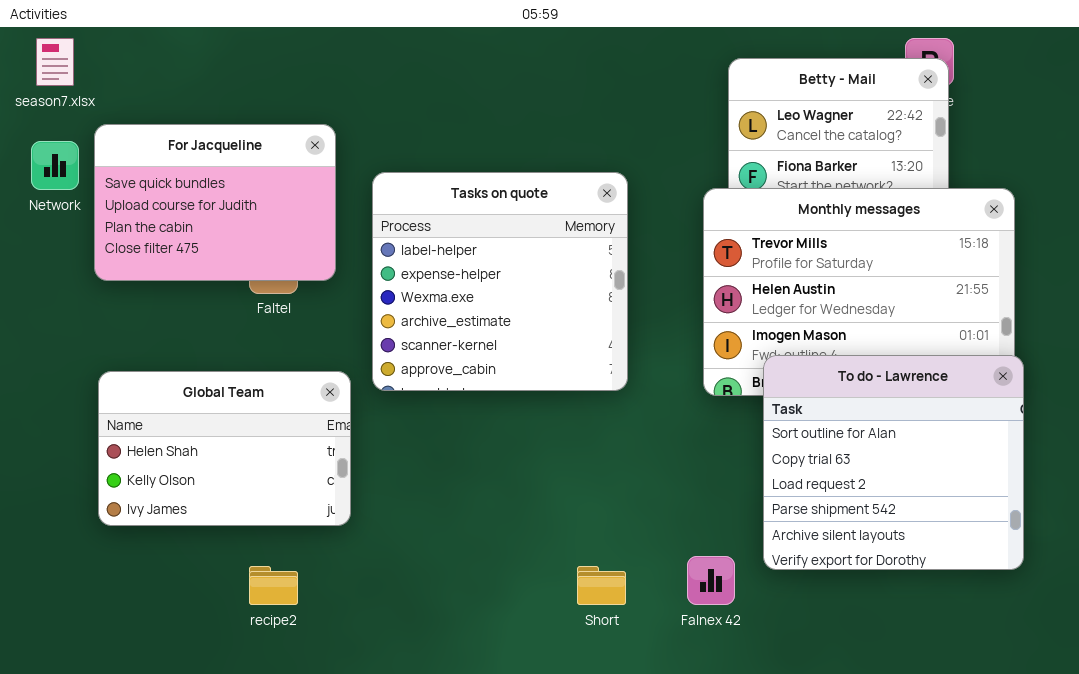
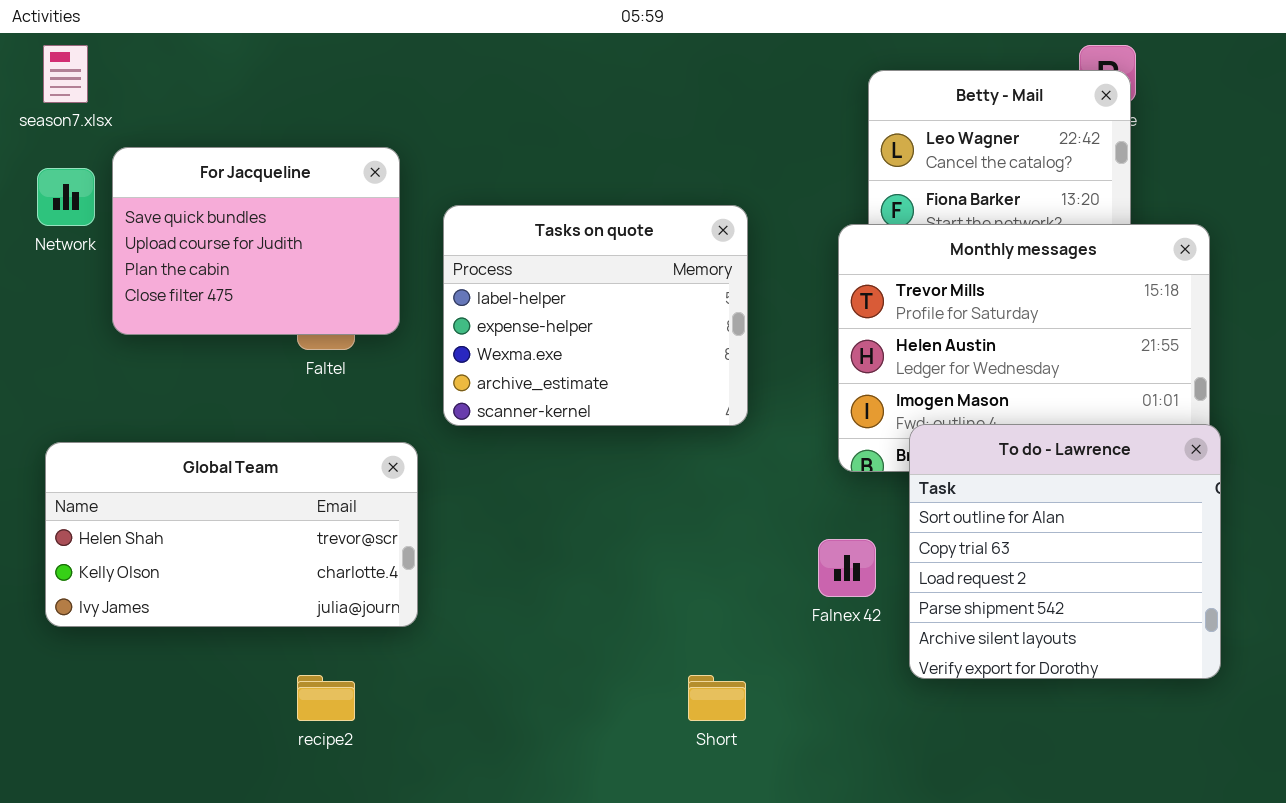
Tasks on quote: [372,172,628,391] -> [443,205,748,426], resized
Global Team: [98,371,351,526] -> [45,442,418,627], resized
Falnex 42: [687,556,735,605] -> [818,539,876,597], moved

